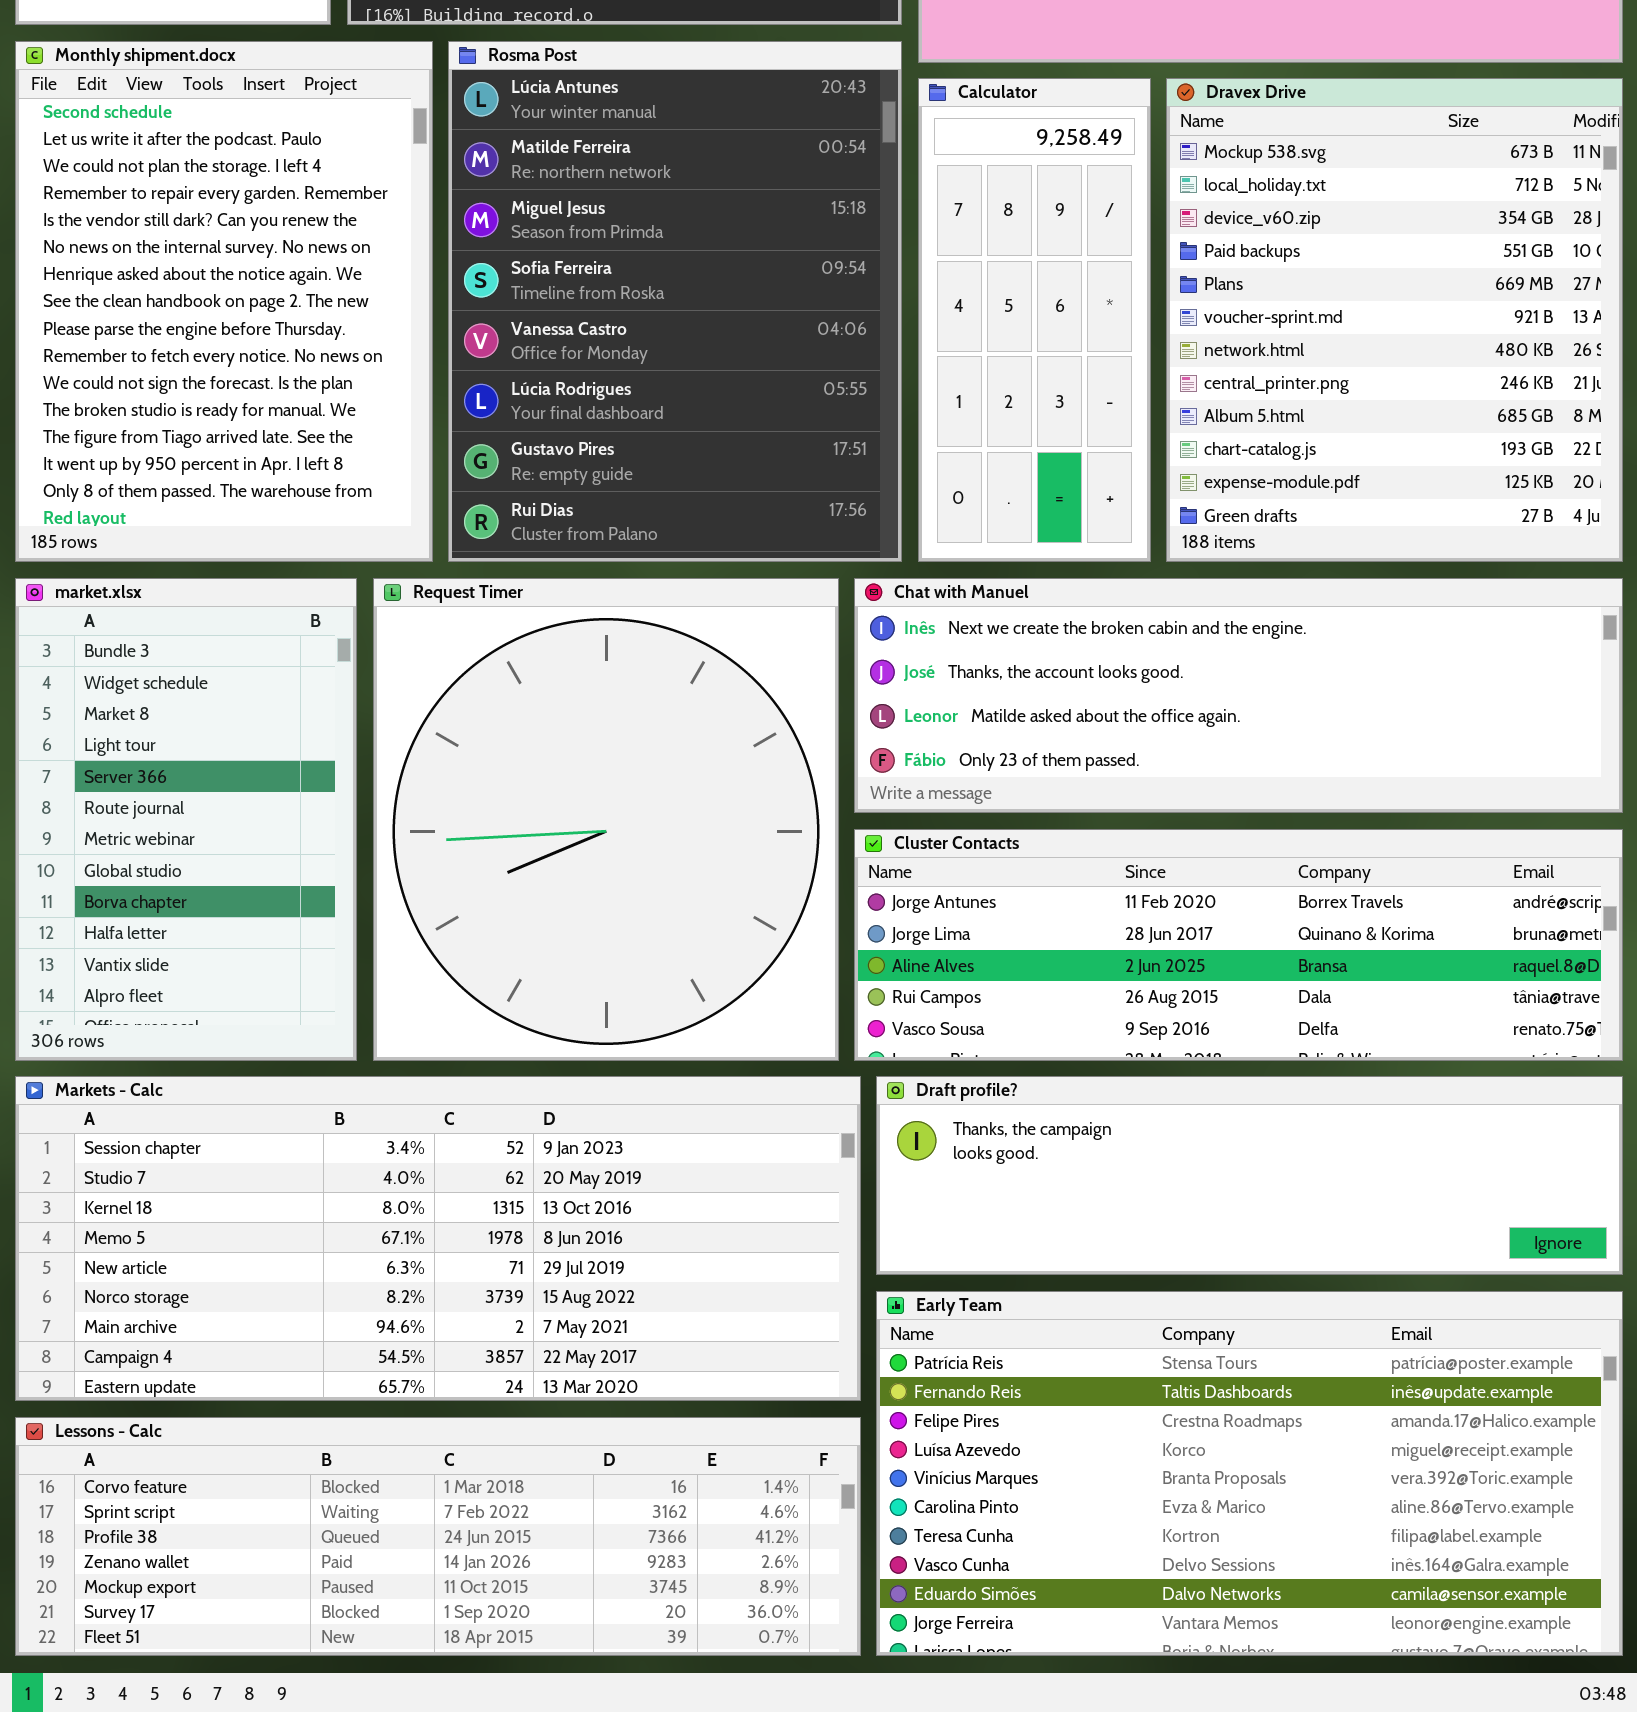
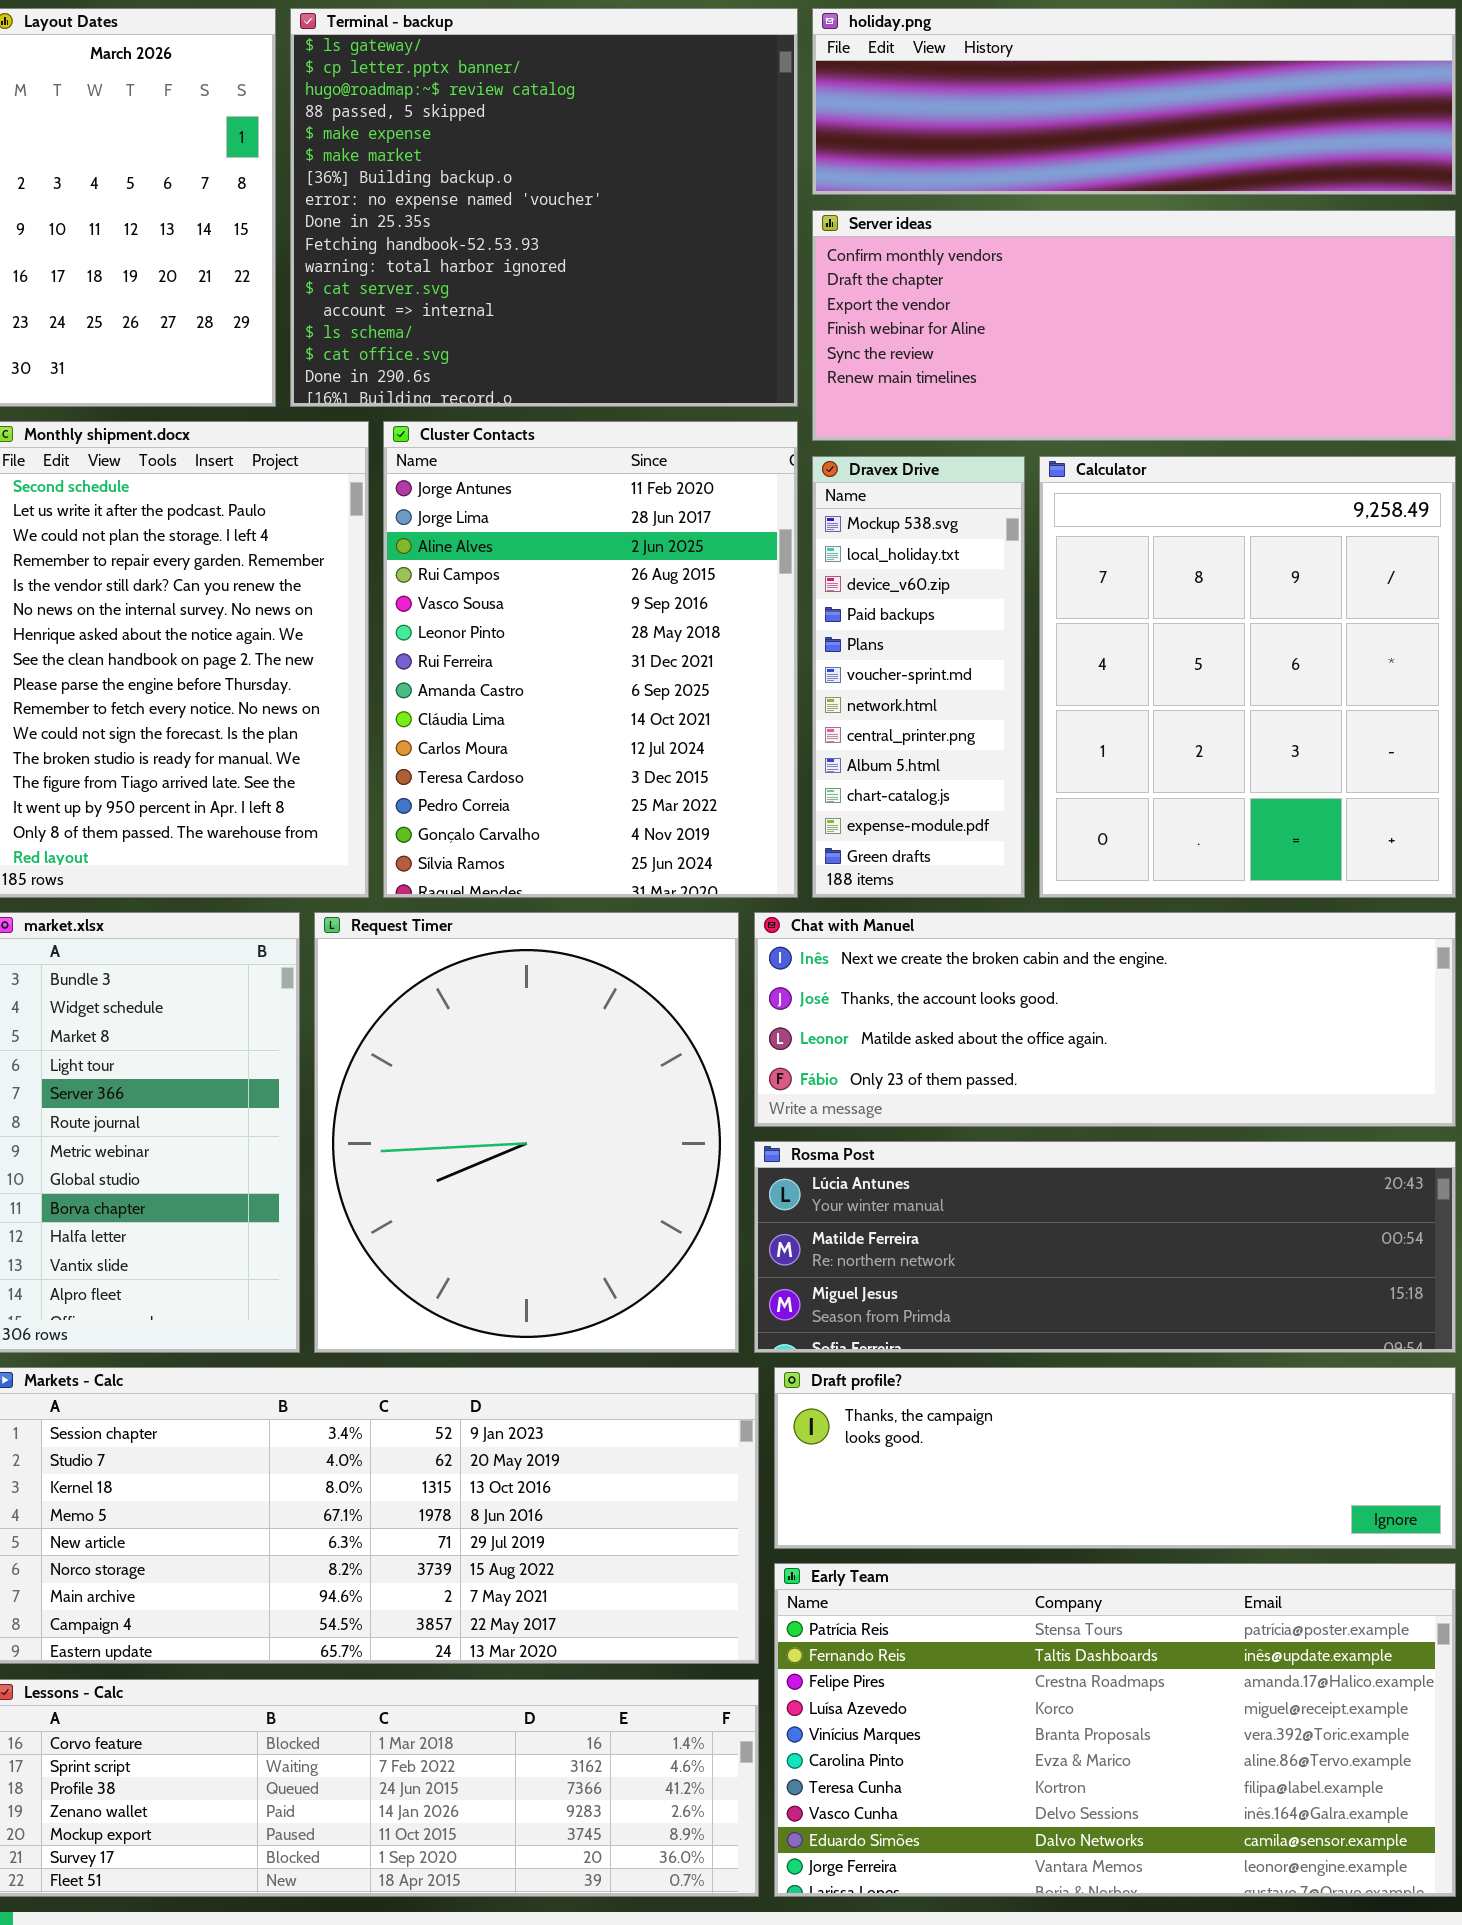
Rosma Post: [448,41,902,562] -> [754,1141,1456,1353], moved, resized
Calculator: [918,78,1151,562] -> [1039,456,1456,898], moved, resized
Dravex Drive: [1166,78,1623,562] -> [812,456,1025,898], moved, resized
Cluster Contacts: [854,829,1623,1061] -> [383,421,798,898], moved, resized

